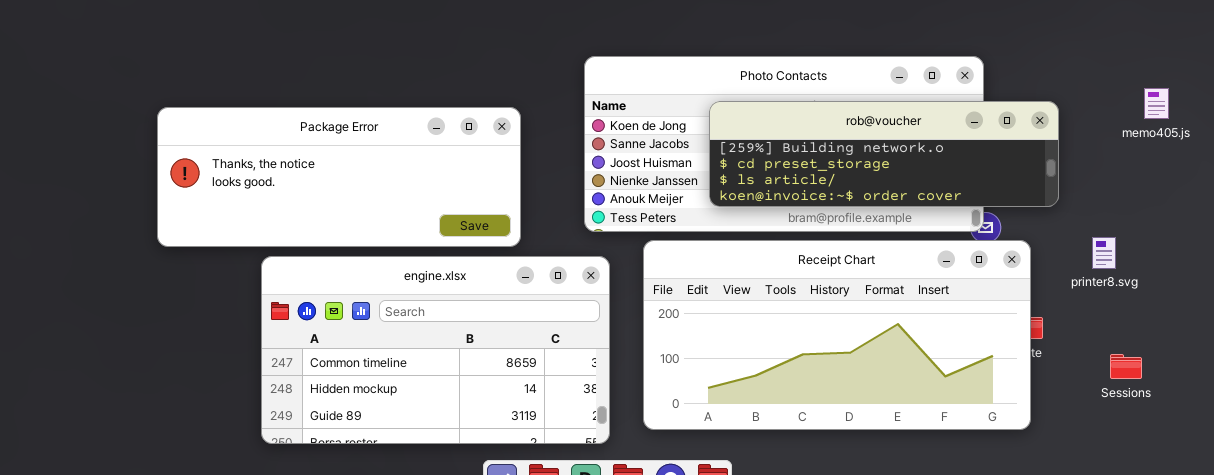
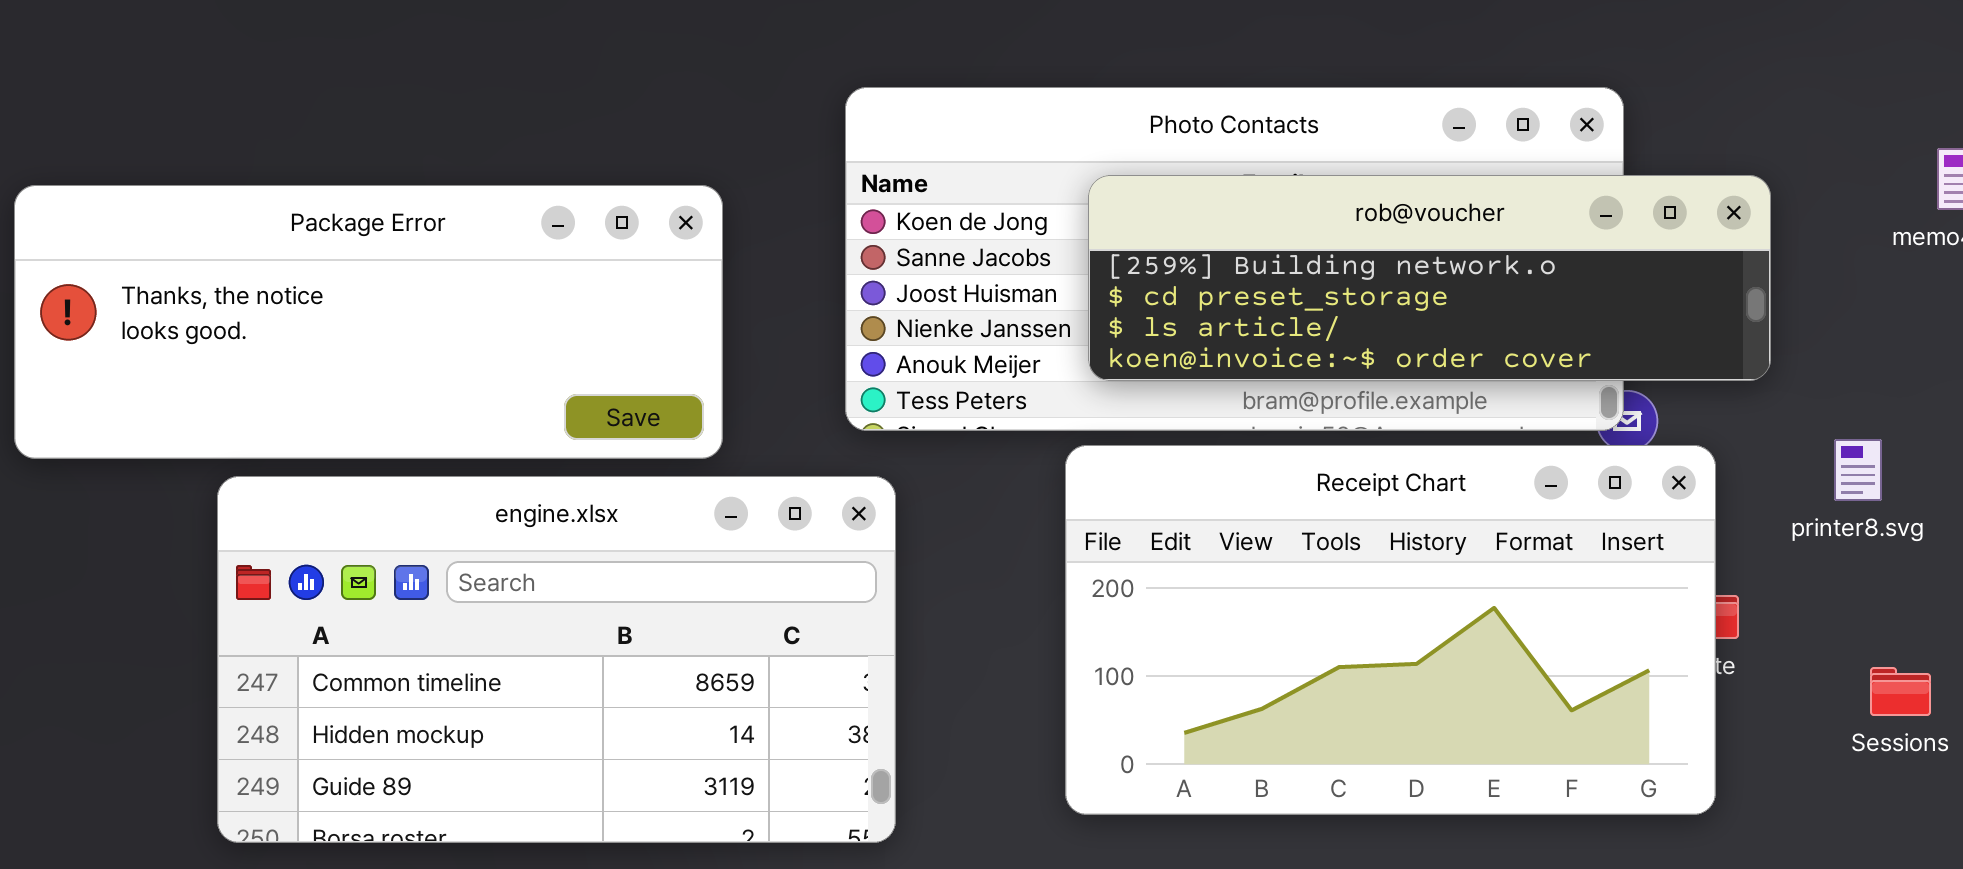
Receipt Chart: [643,240,1031,430] -> [1065,445,1716,815], resized

